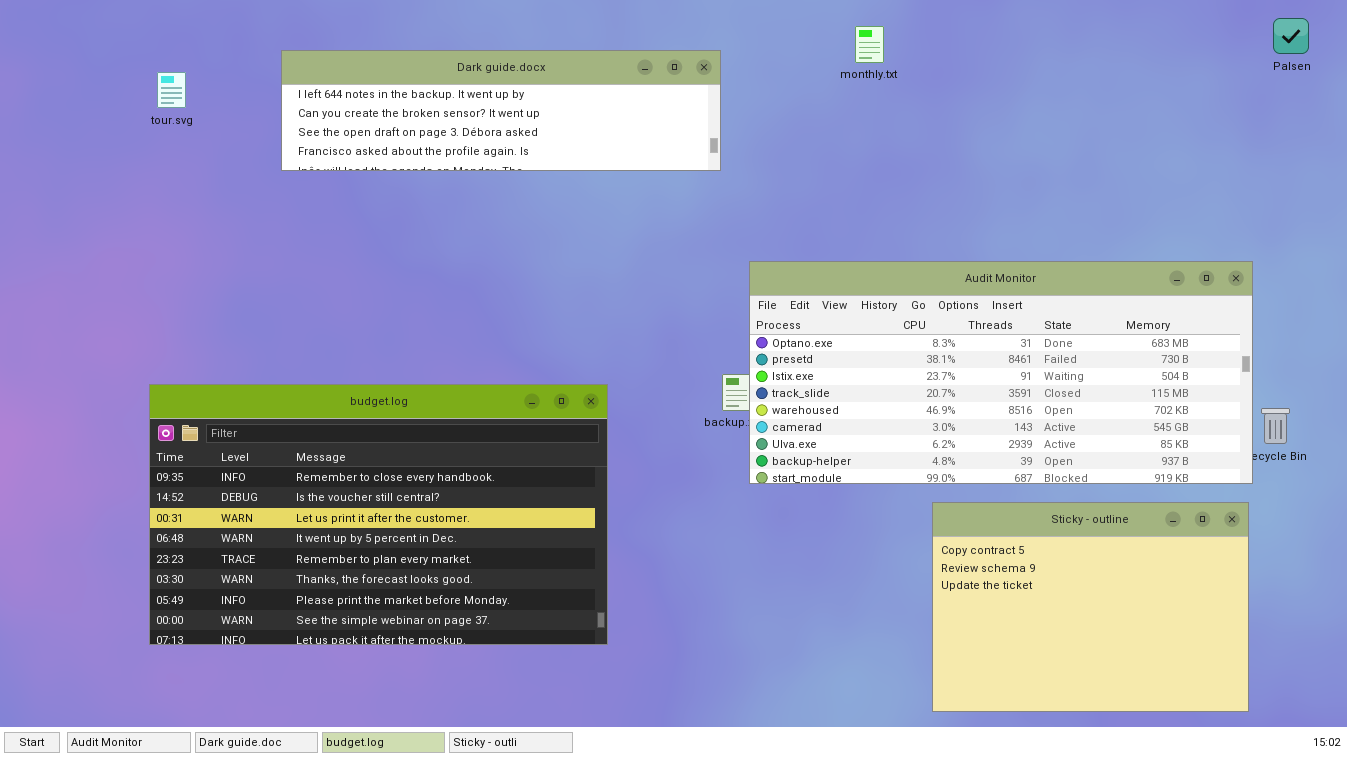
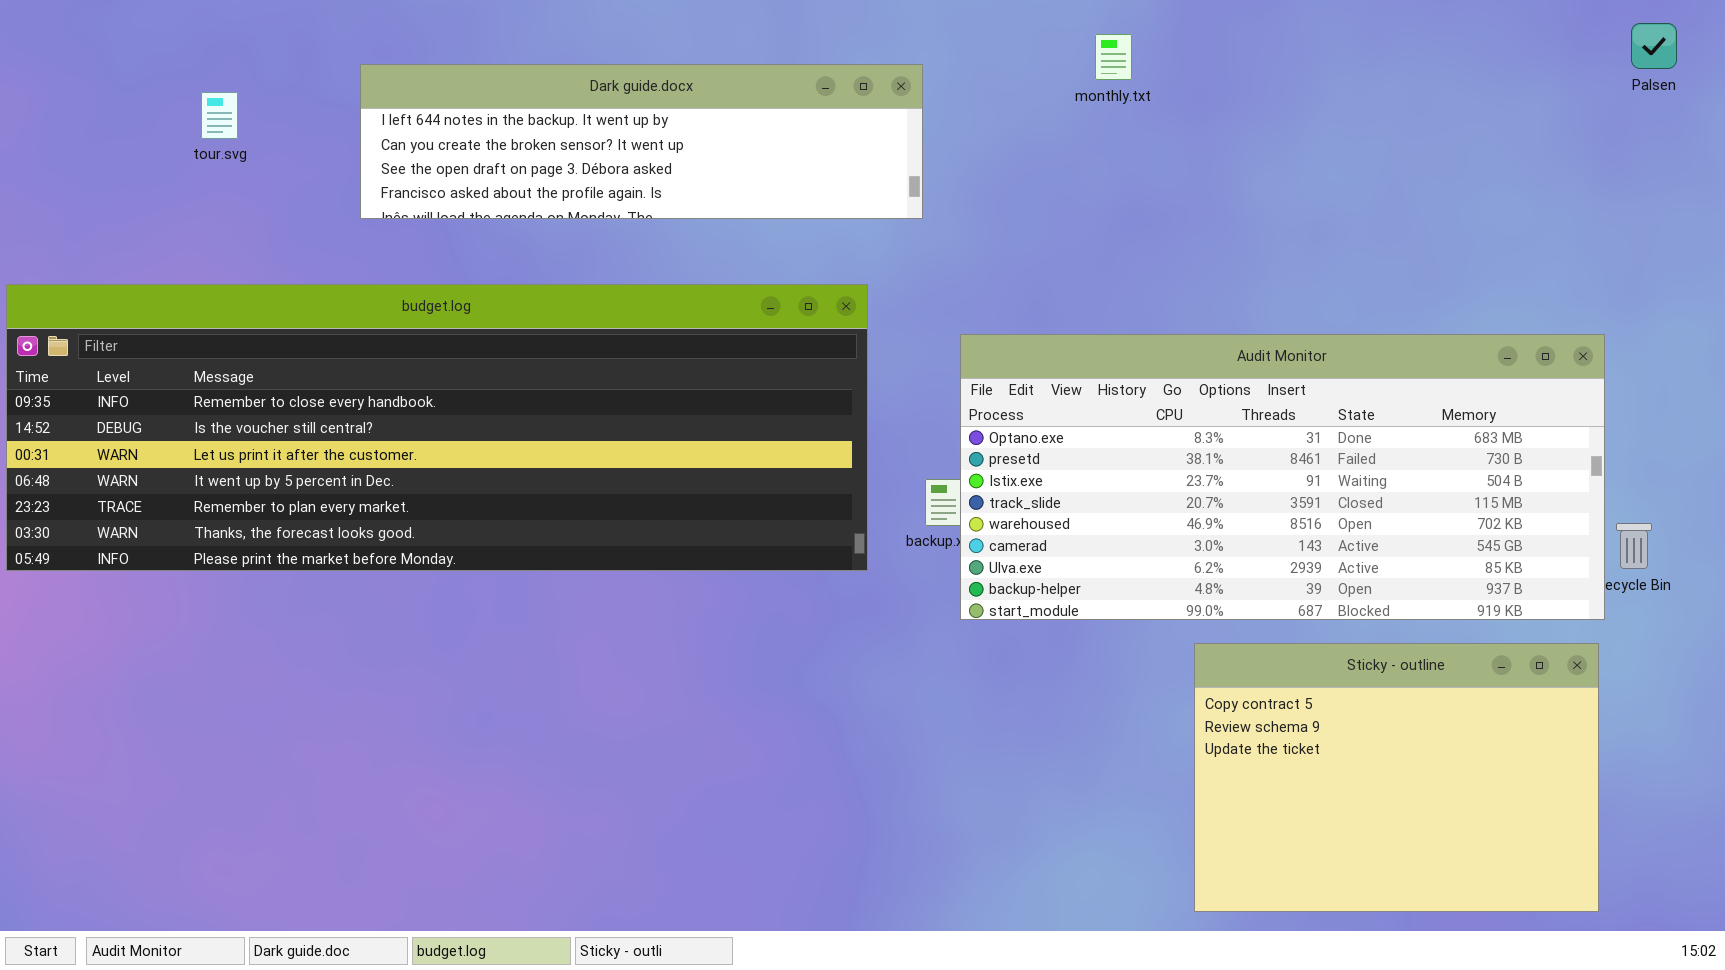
budget.log: [149,384,608,645] -> [6,284,868,571], moved, resized

